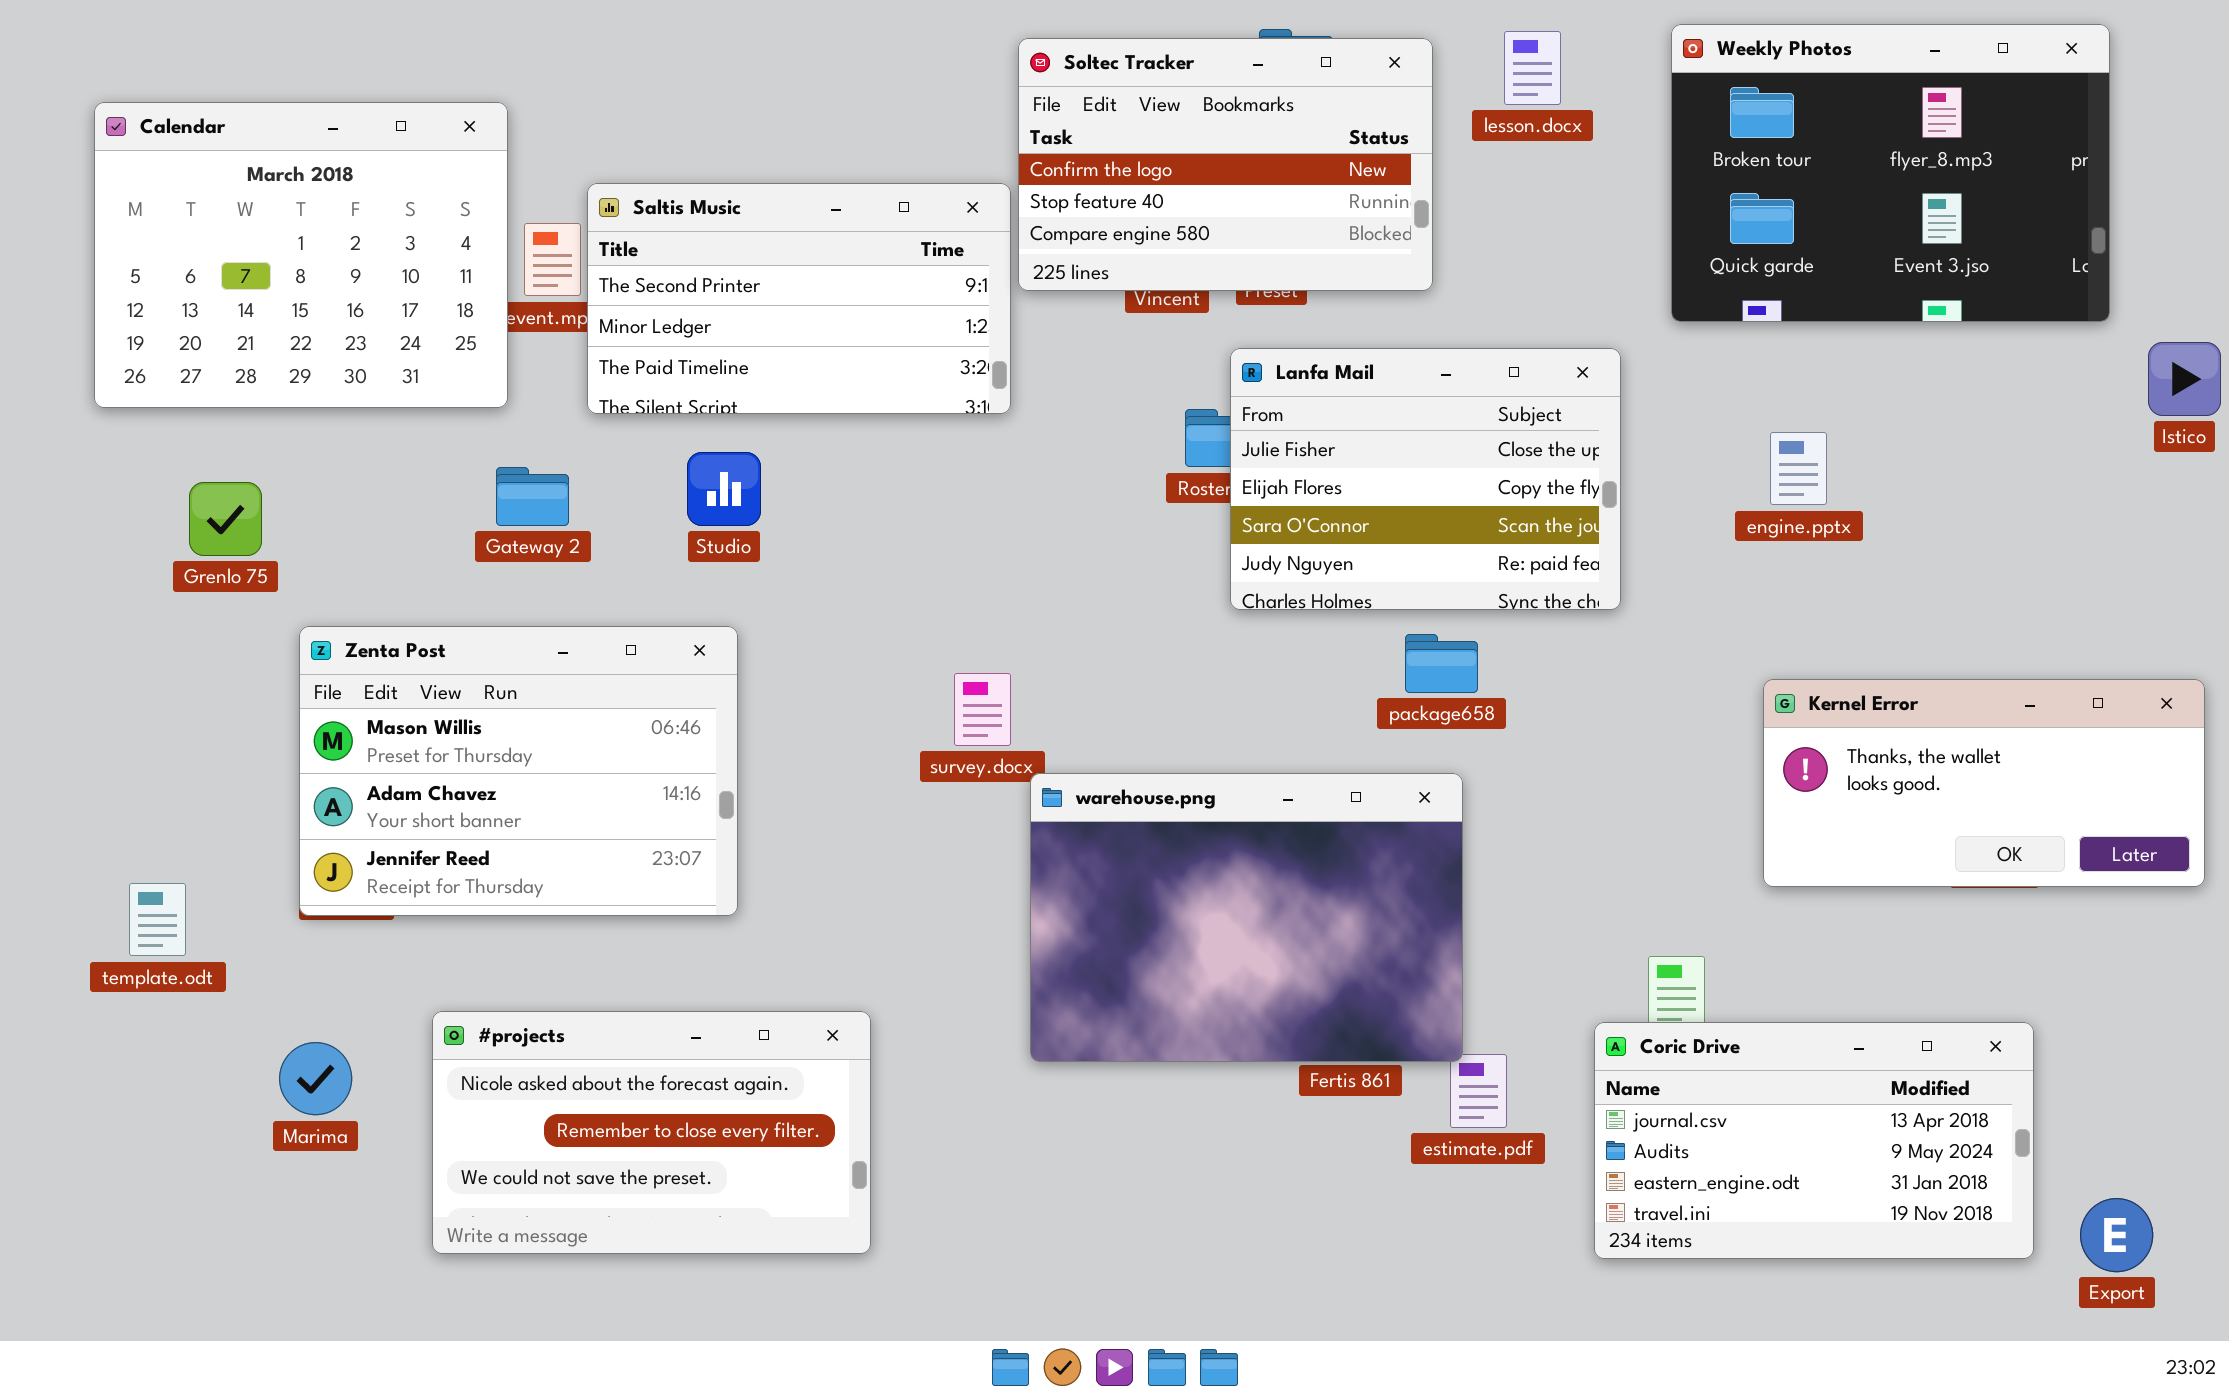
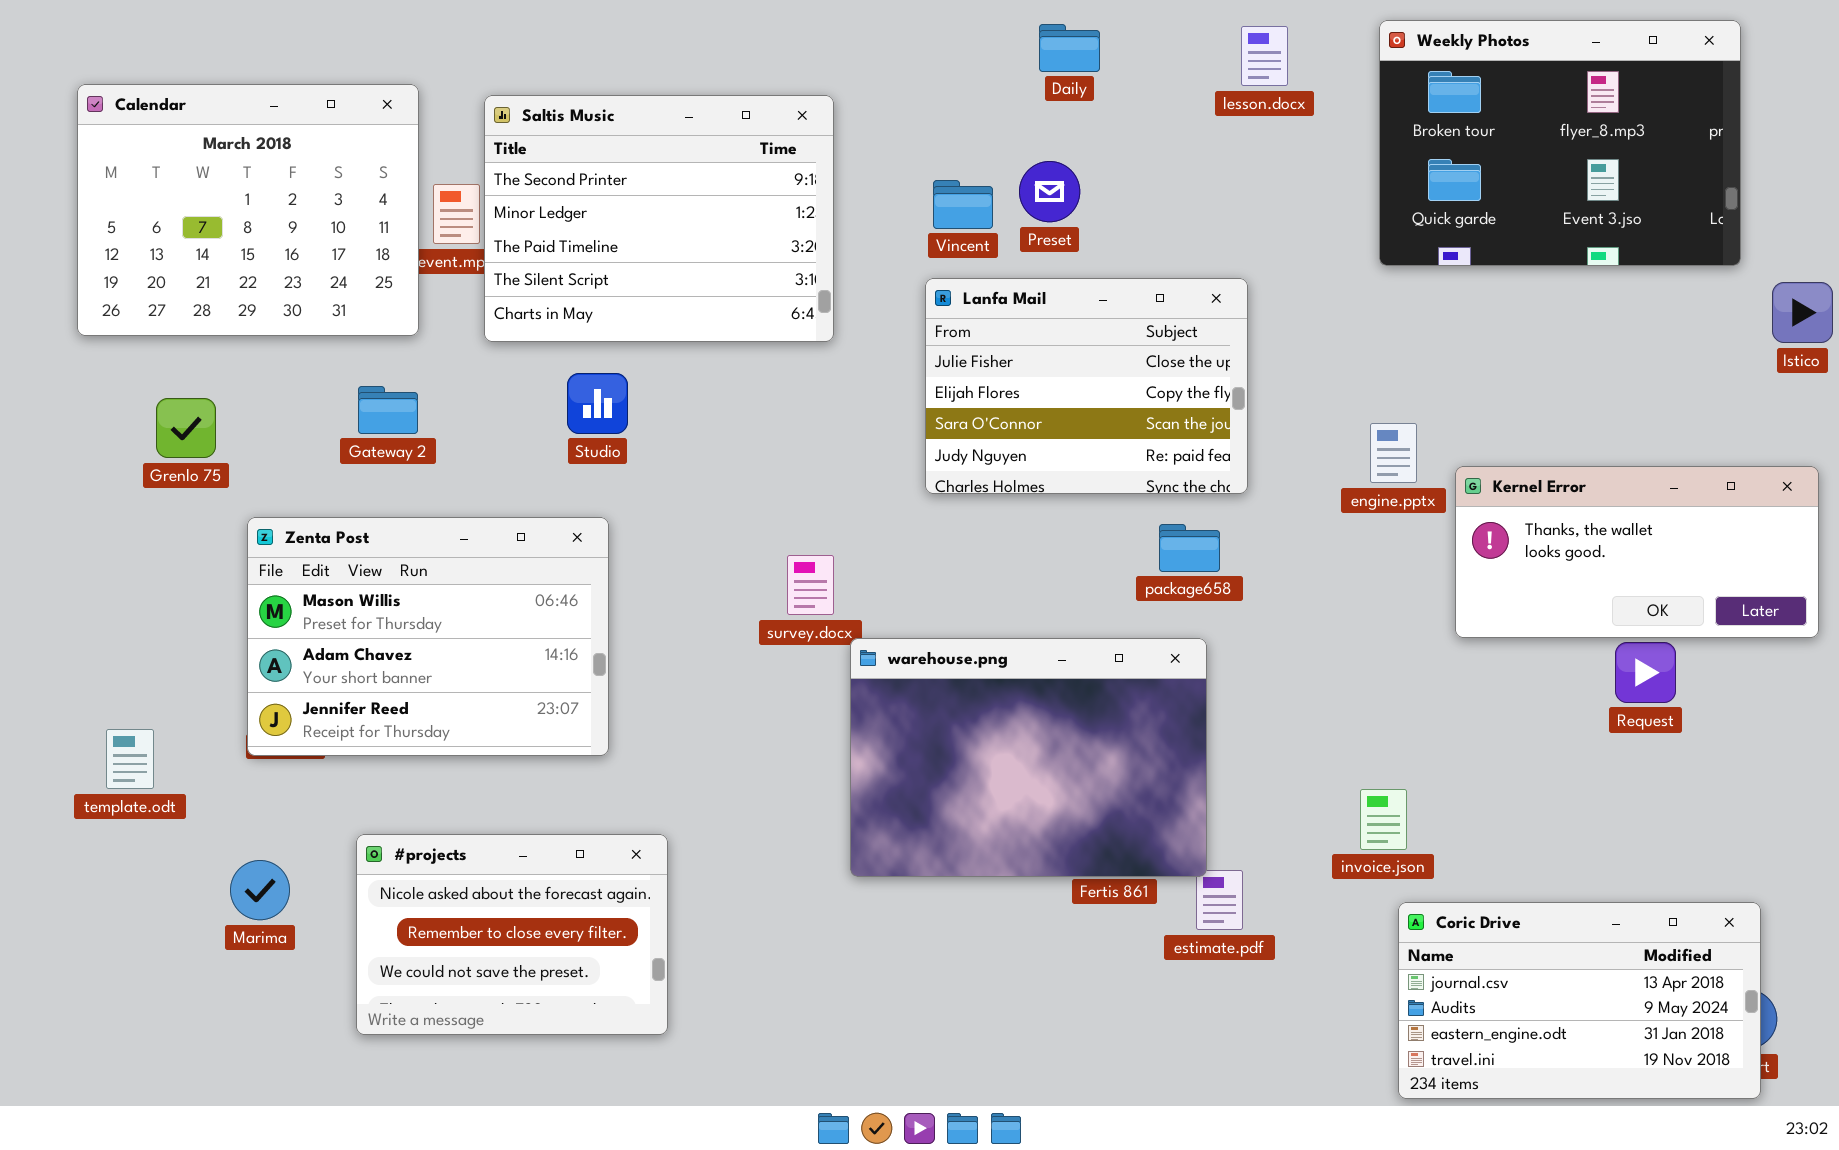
Soltec Tracker: [1018,38,1433,291] -> none, closed
Saltis Music: [587,183,1011,414] -> [484,95,834,342], resized
Lanfa Mail: [1230,348,1621,610] -> [925,278,1248,494], moved
engine.pptx: [1770,432,1827,505] -> [1370,423,1417,483], moved
Gateway 2: [496,467,569,526] -> [358,386,418,434], moved
Kernel Error: [1763,679,2205,887] -> [1455,466,1819,638], moved
#projects: [432,1011,871,1254] -> [356,834,668,1035], resized
Coric Drive: [1594,1022,2034,1259] -> [1398,902,1761,1099], moved

